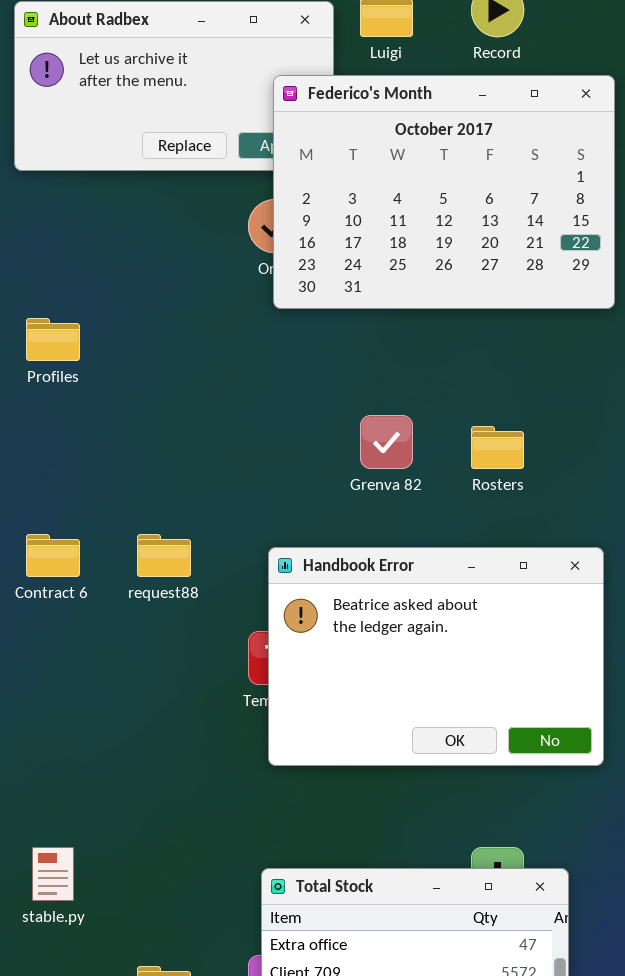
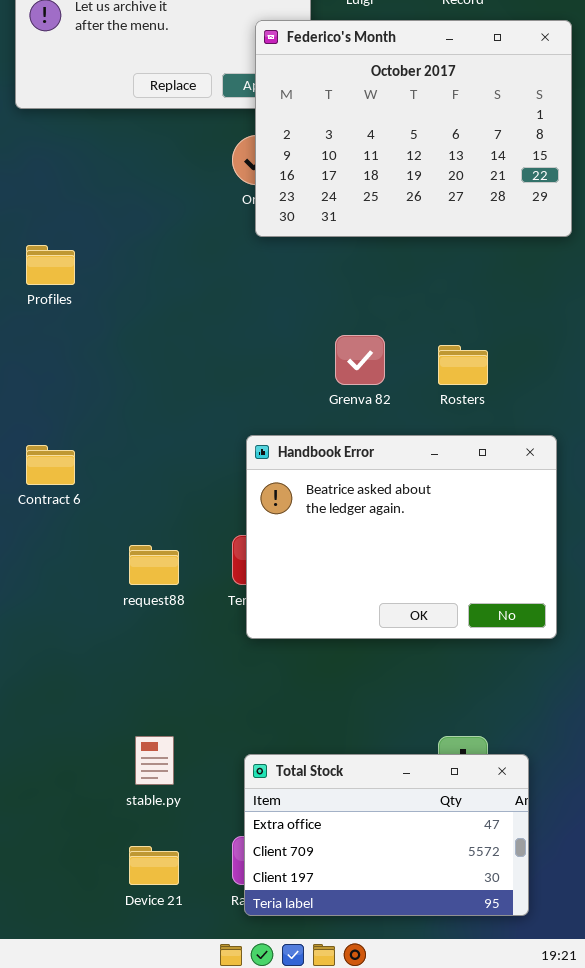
request88: [137,534,191,577] -> [129,545,179,585], moved
Handbook Error: [268,547,604,766] -> [246,435,557,639], moved
stable.py: [32,847,74,901] -> [135,736,174,785], moved

